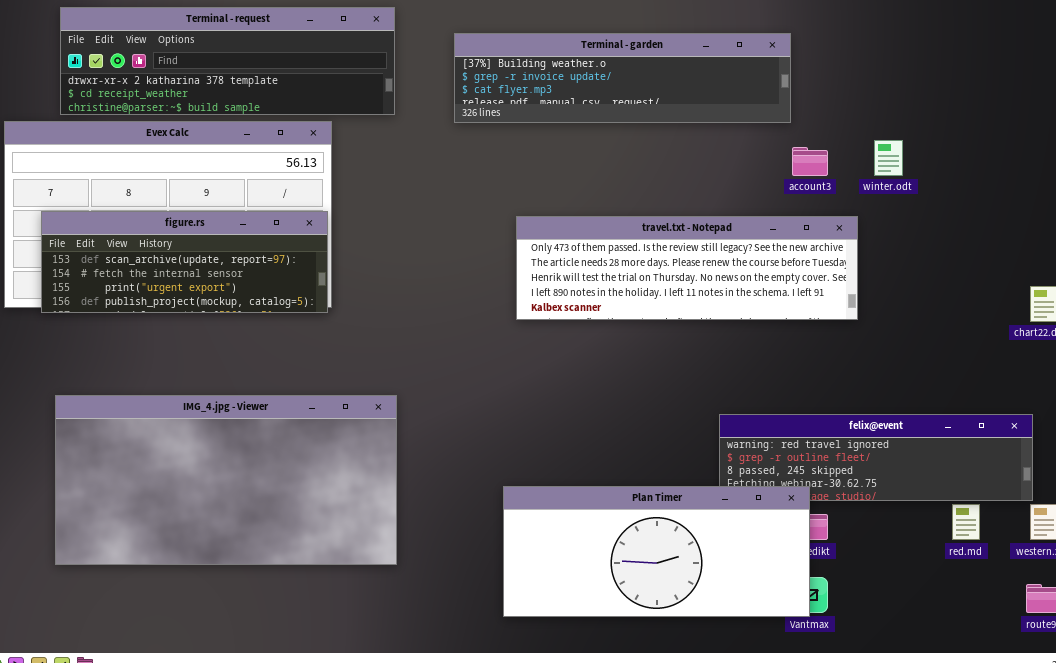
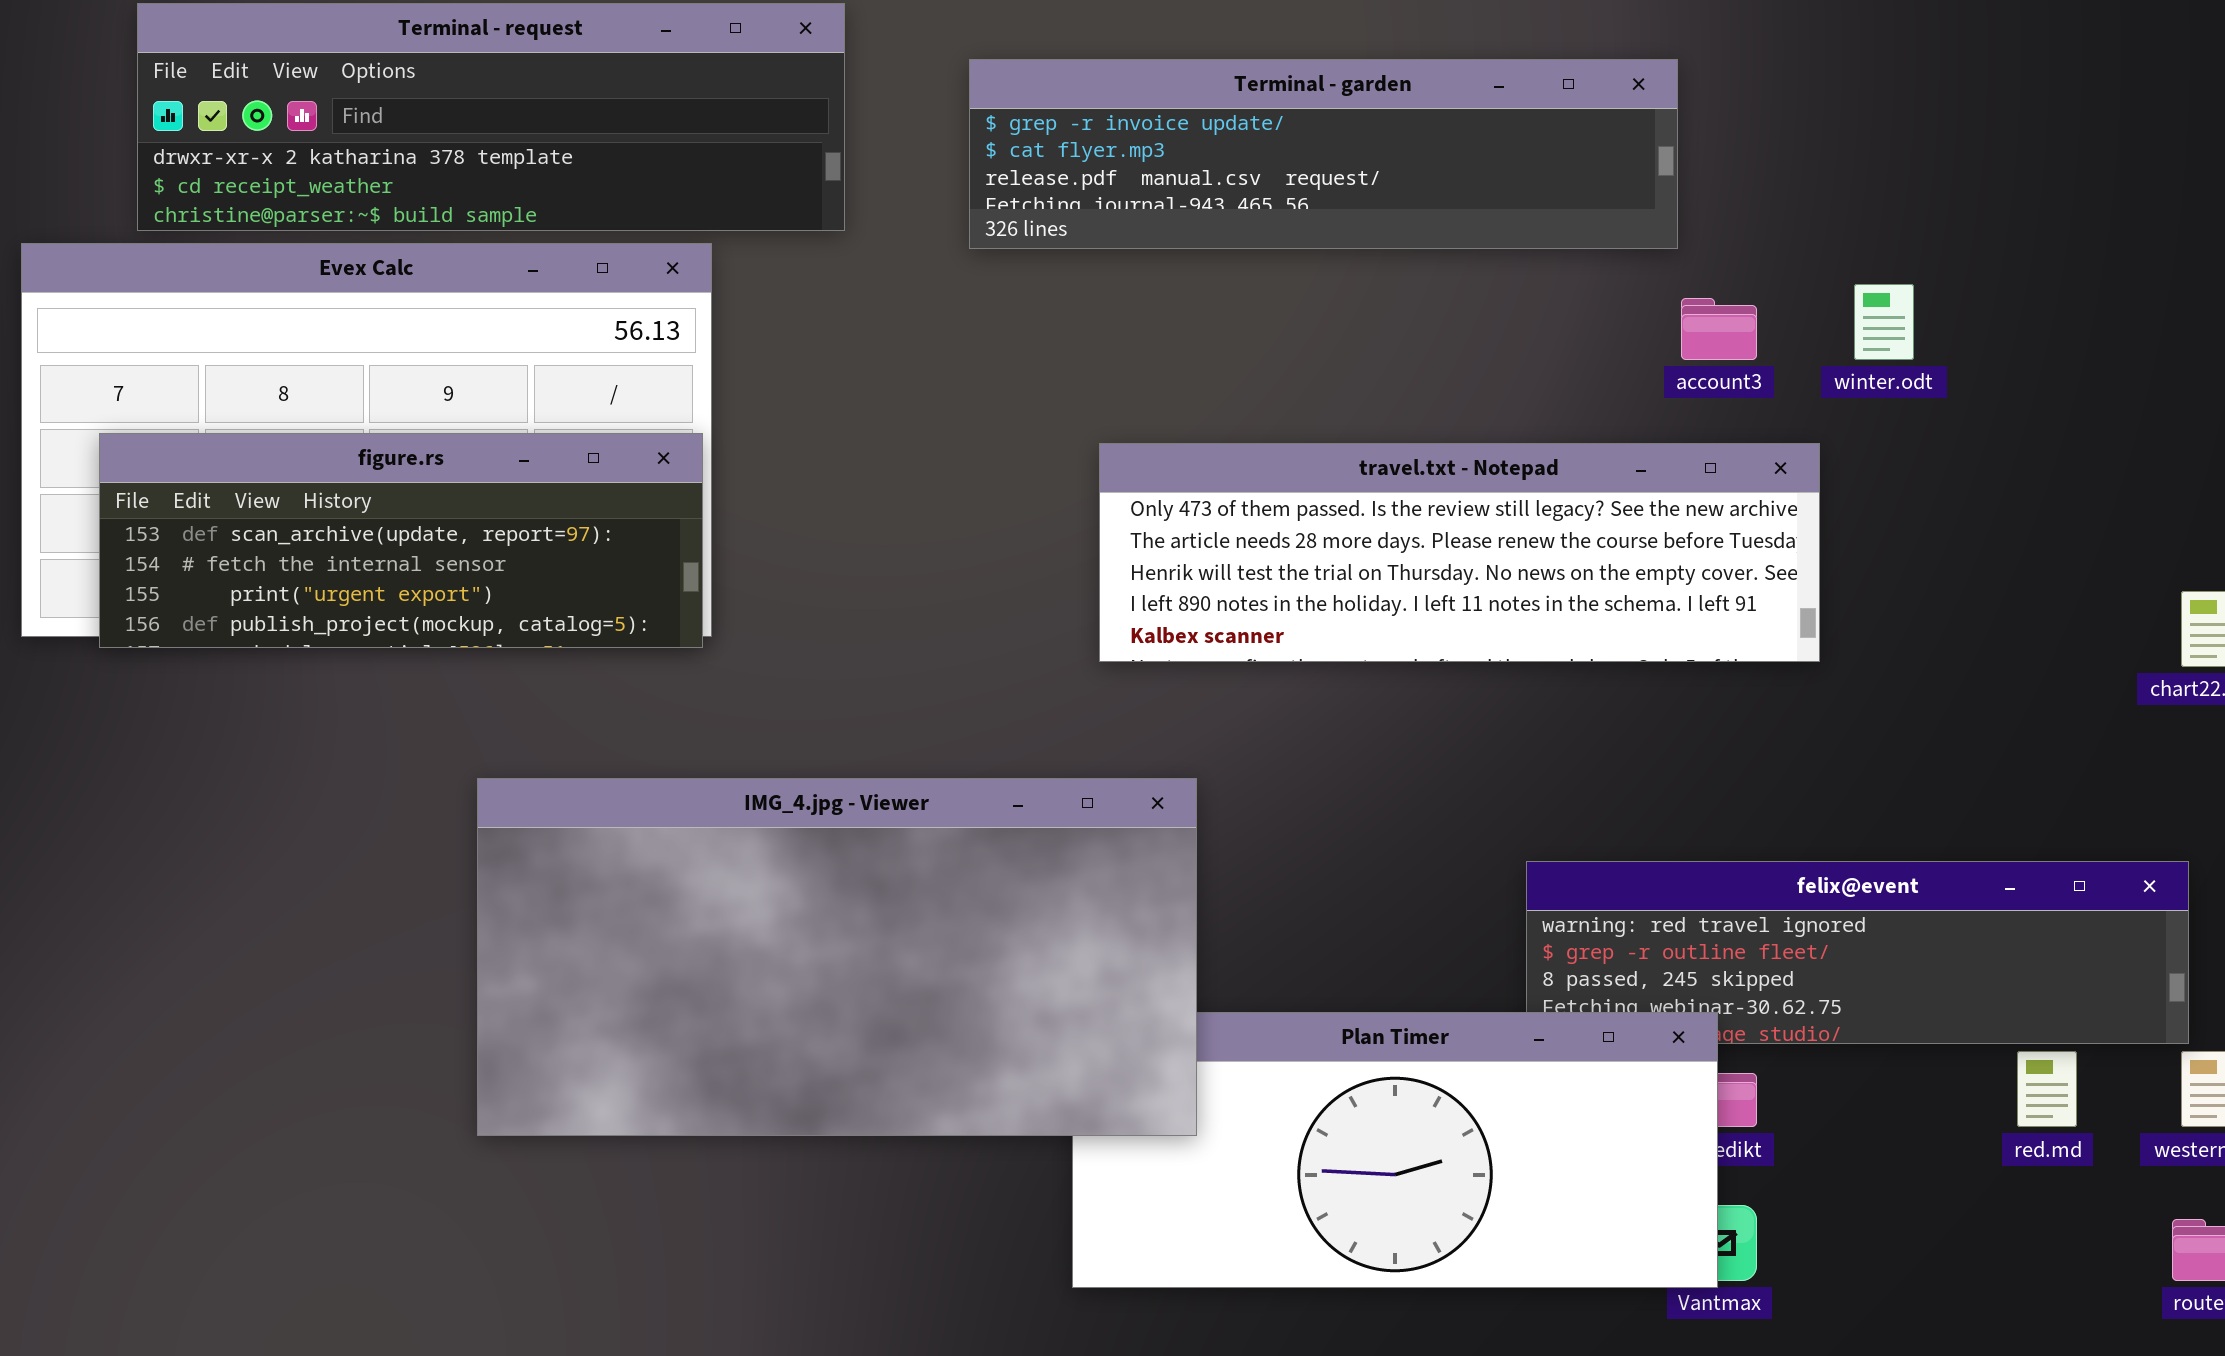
Terminal - garden: [454,33,791,123] -> [969,59,1678,249], scrolled down 1 row
IMG_4.jpg - Viewer: [55,395,397,565] -> [477,778,1197,1136], moved

